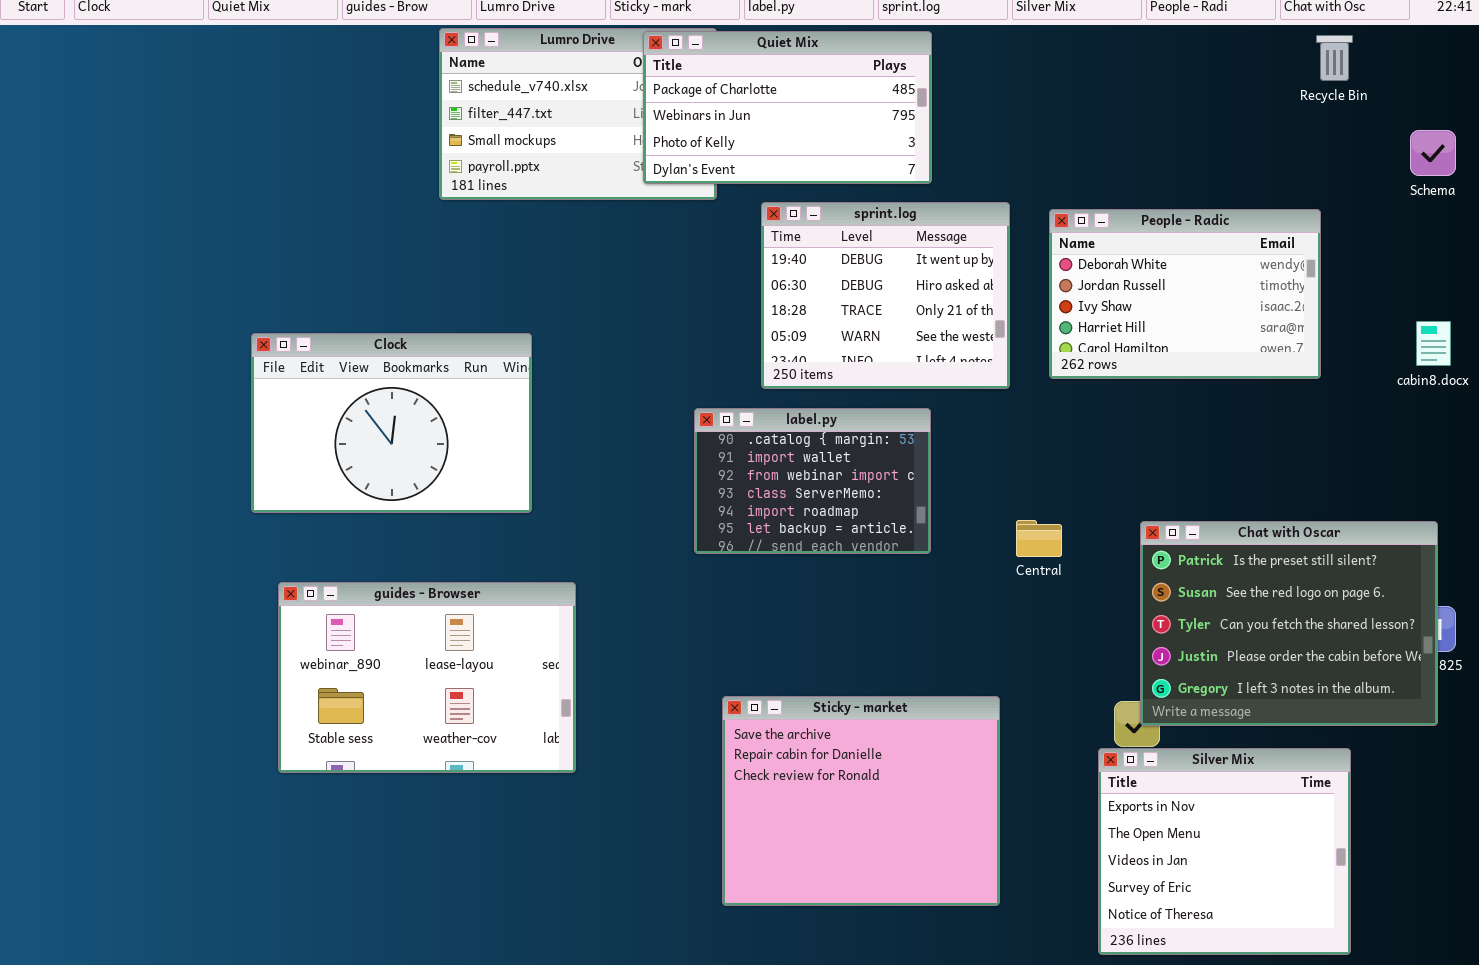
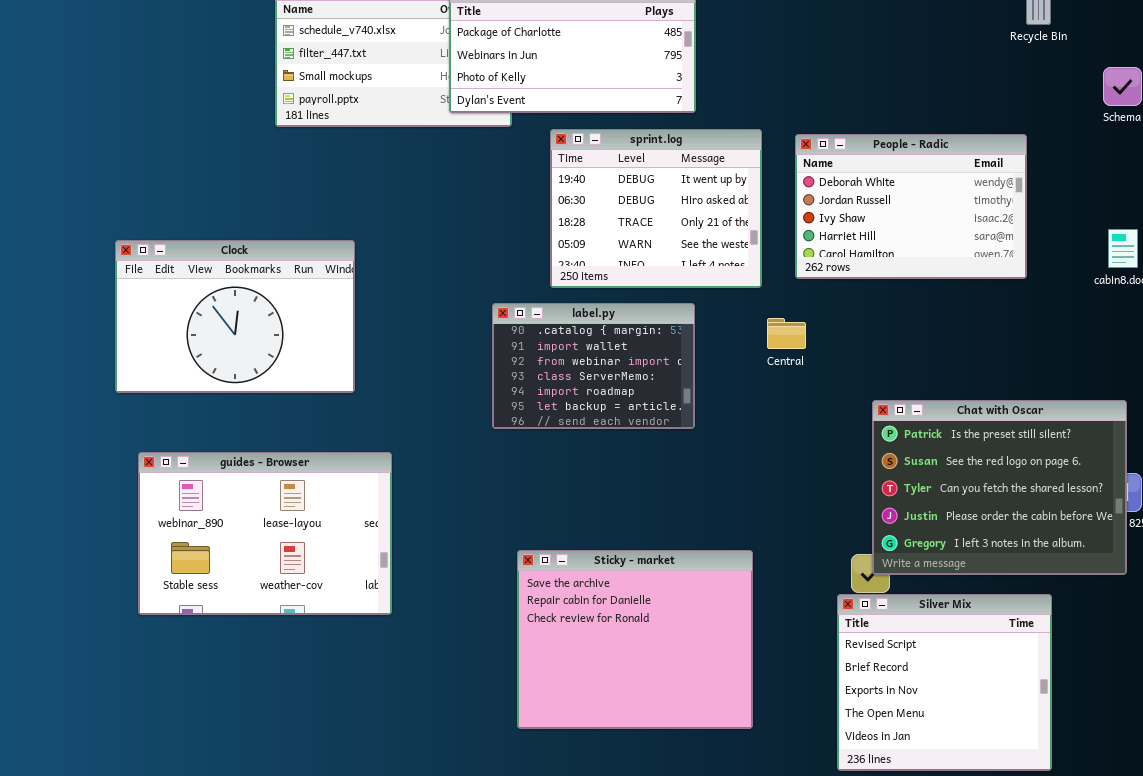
Central: [1016,520,1062,557] -> [767,318,806,349], moved
Silver Mix: [1098,748,1351,955] -> [837,594,1052,771], scrolled up 2 rows

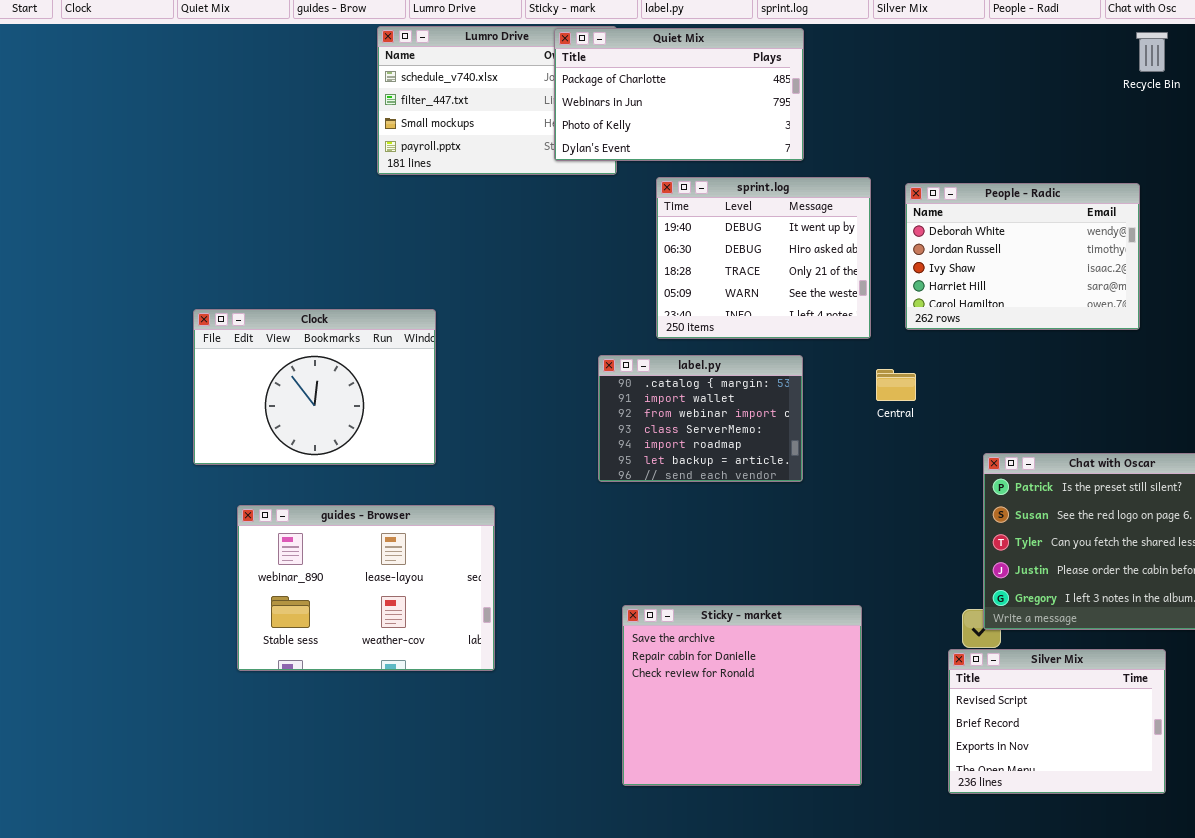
Clock: [115,240,355,393] -> [193,309,436,465], moved
Silver Mix: [837,594,1052,771] -> [948,649,1166,794], resized

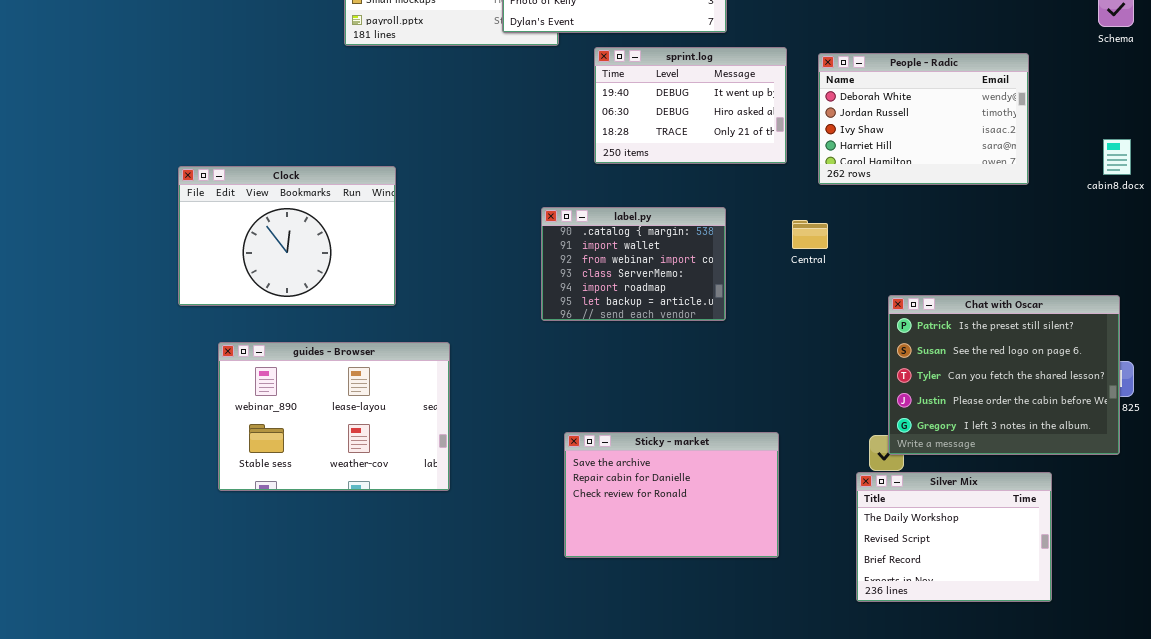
sprint.log: [656,177,871,339] -> [594,47,787,164], resized
Sticky - market: [622,605,862,786] -> [564,432,779,558], resized
Silver Mix: [948,649,1166,794] -> [856,472,1052,602], scrolled up 1 row

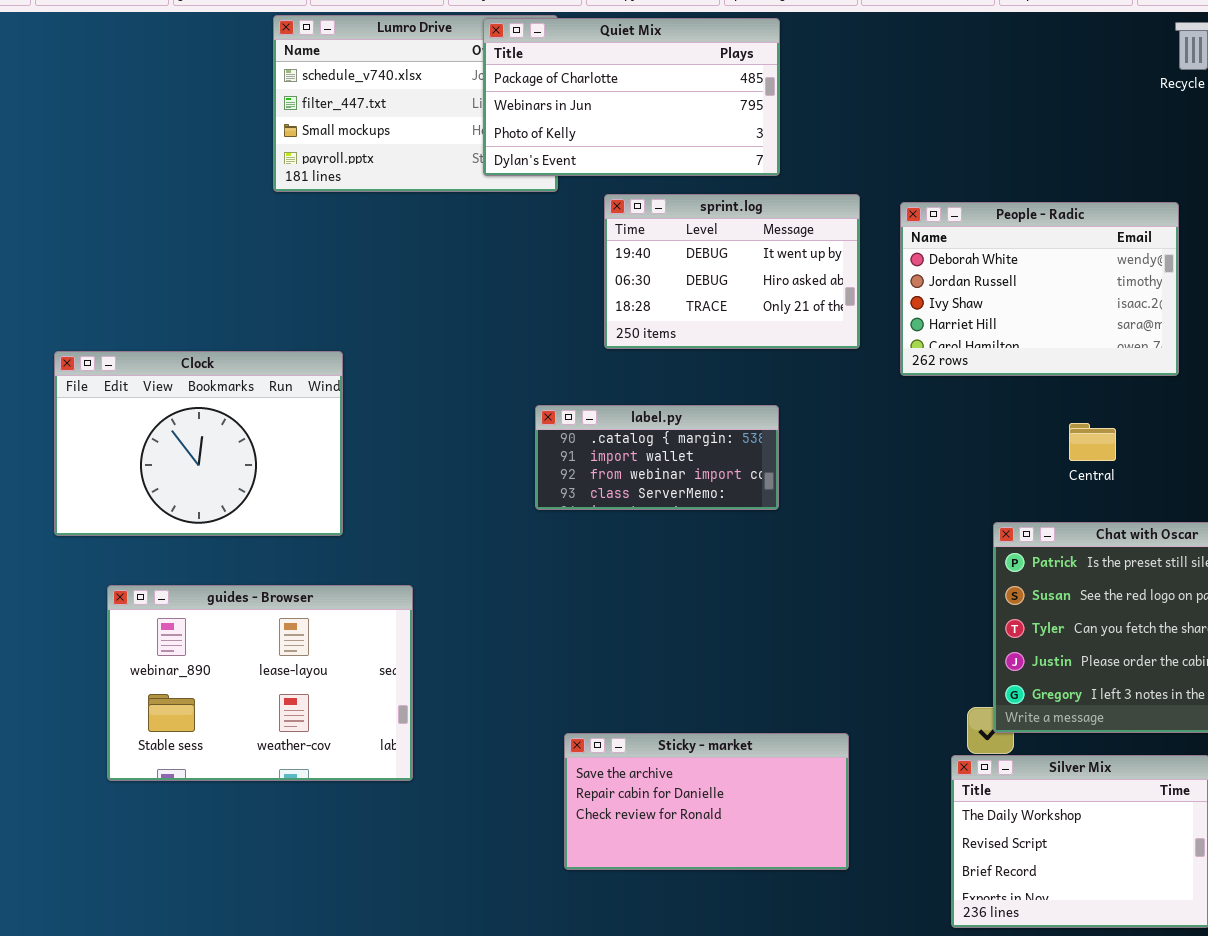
label.py: [541,207,726,321] -> [535,405,779,510], resized
Central: [792,220,828,249] -> [1069,423,1116,461], moved
Sticky - market: [564,432,779,558] -> [564,733,849,870], resized

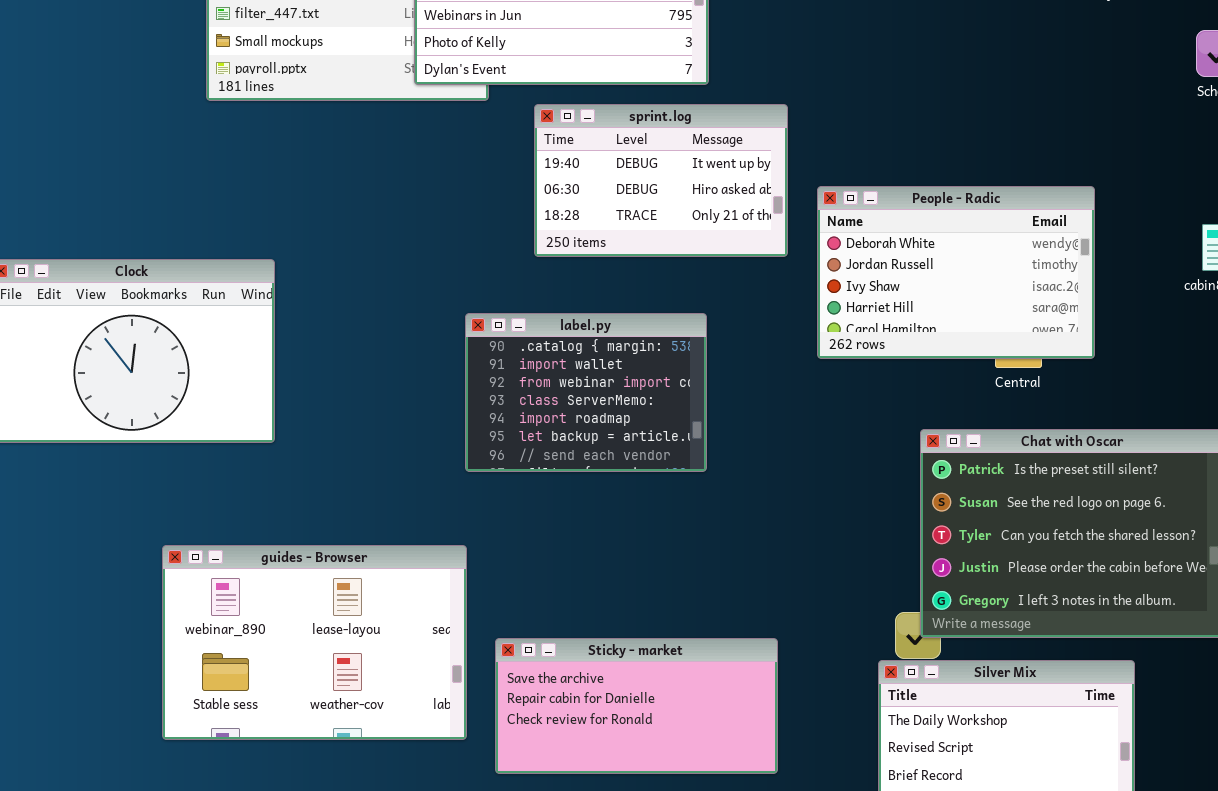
People - Radic: [900,202,1179,376] -> [817,186,1095,359], moved
label.py: [535,405,779,510] -> [465,313,707,472], resized
guides - Browser: [107,585,413,781] -> [162,545,467,740], moved

